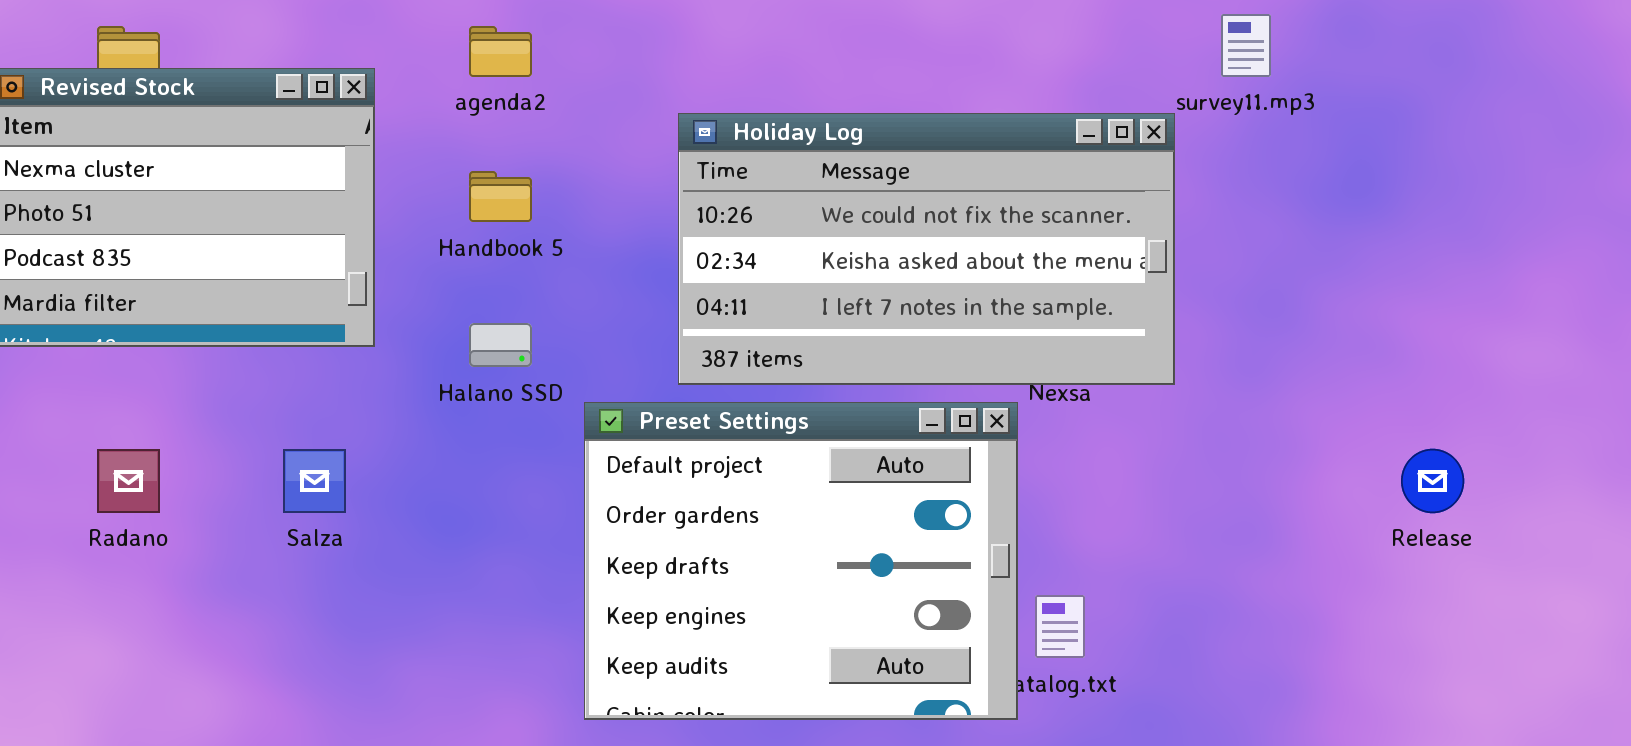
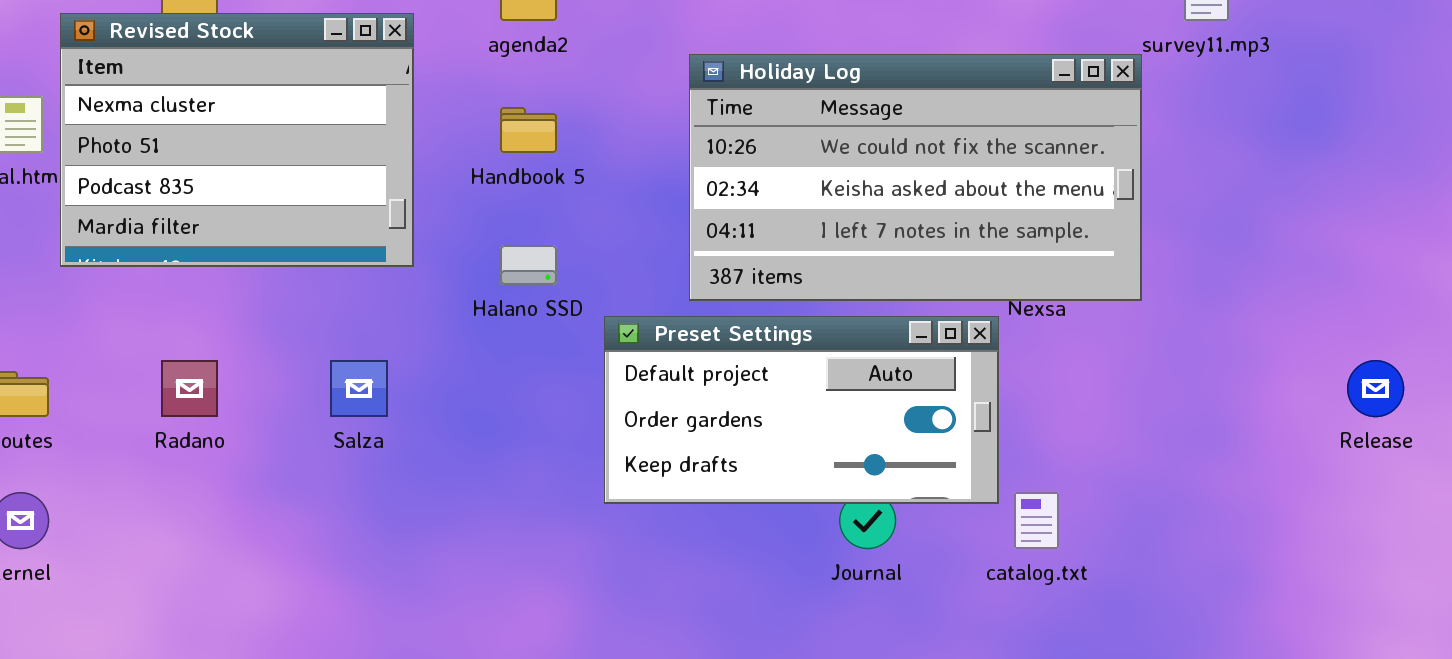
Preset Settings: [584,402,1018,720] -> [604,316,999,504], resized

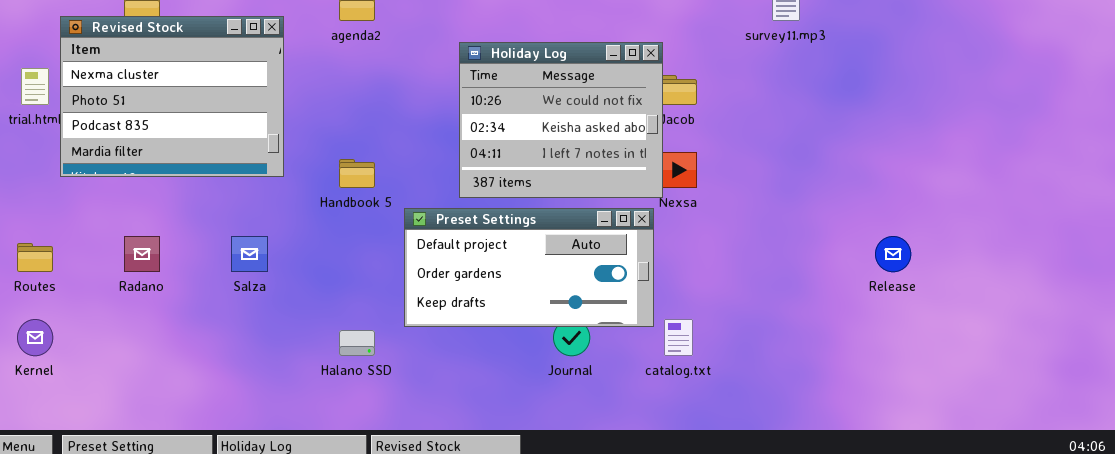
Holiday Log: [689,54,1142,301] -> [459,42,663,198], resized
Handbook 5: [500,107,557,153] -> [339,159,375,188], moved
Halano SSD: [500,245,557,285] -> [339,330,375,356], moved

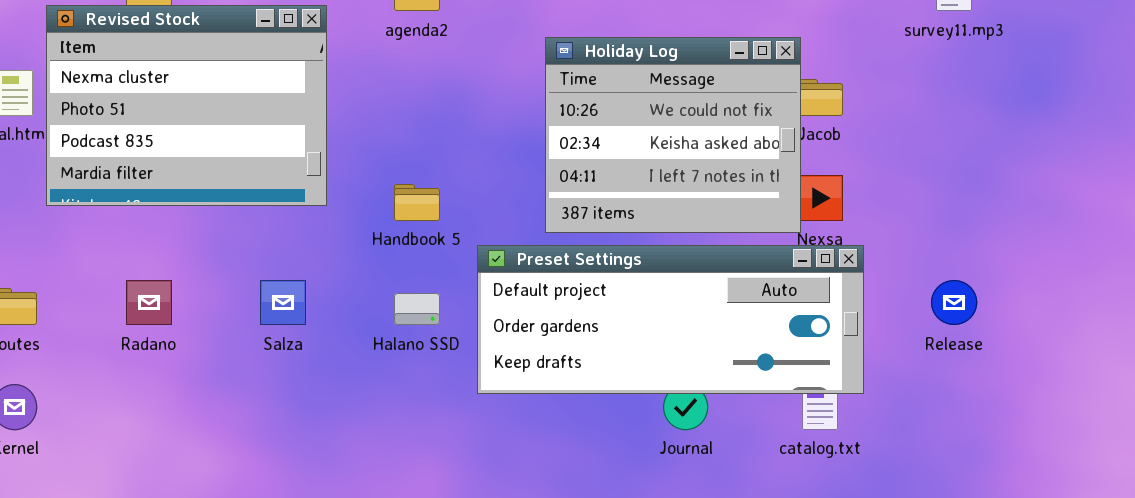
Preset Settings: [404,208,654,327] -> [477,245,864,394], resized
Release: [875,236,911,272] -> [931,280,977,325], moved
Halano SSD: [339,330,375,356] -> [394,293,440,325], moved

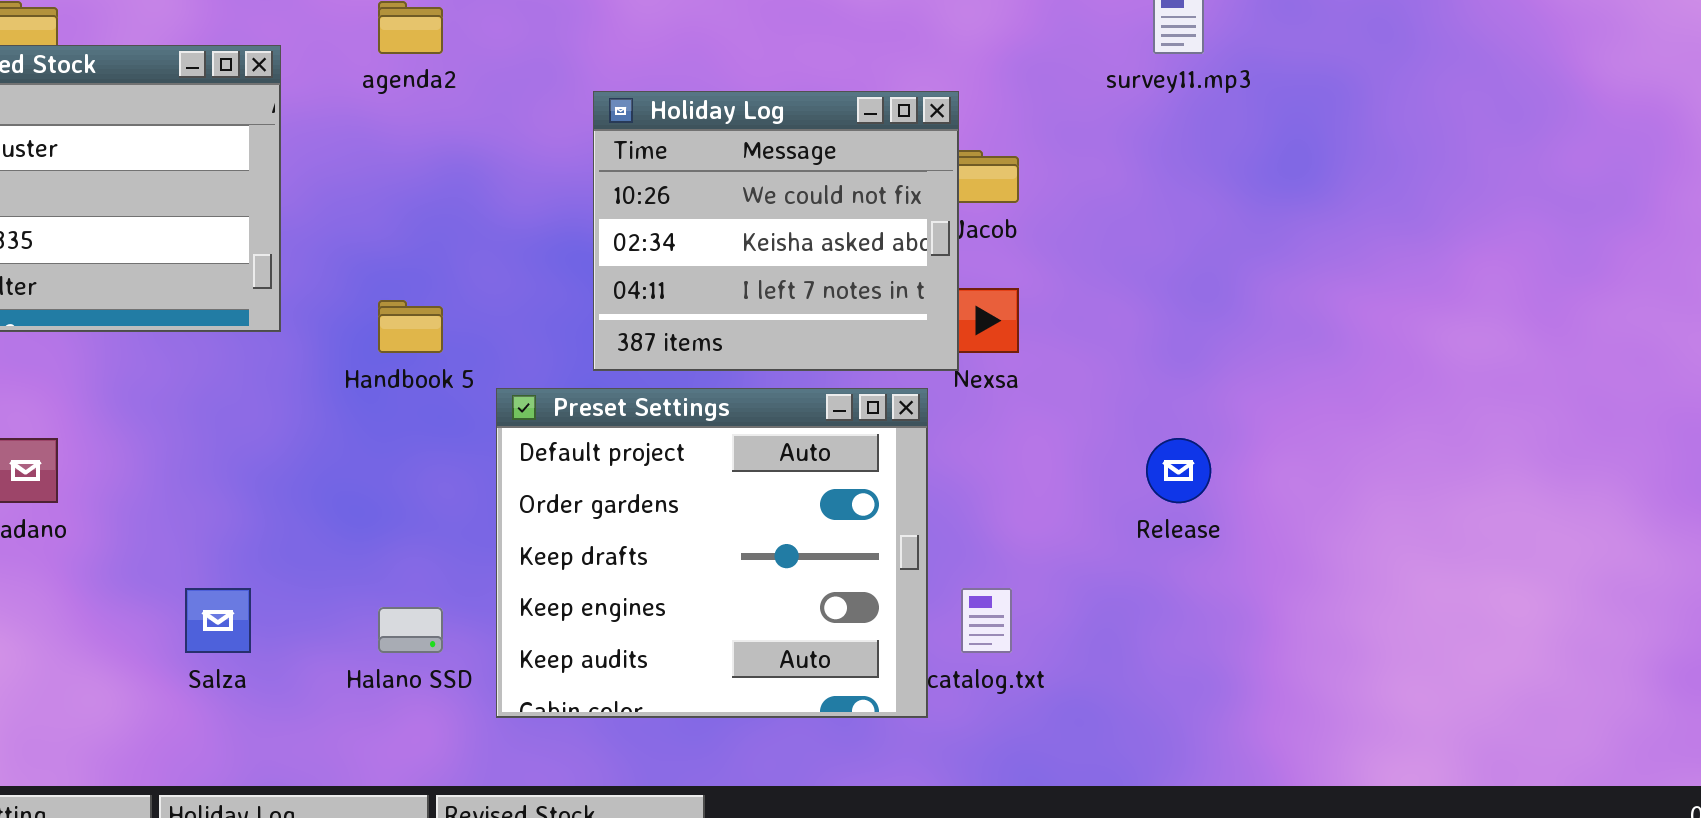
Preset Settings: [477,245,864,394] -> [496,388,928,718], resized
Salza: [260,280,306,325] -> [185,588,251,653], moved
Halano SSD: [394,293,440,325] -> [378,607,443,653], moved

